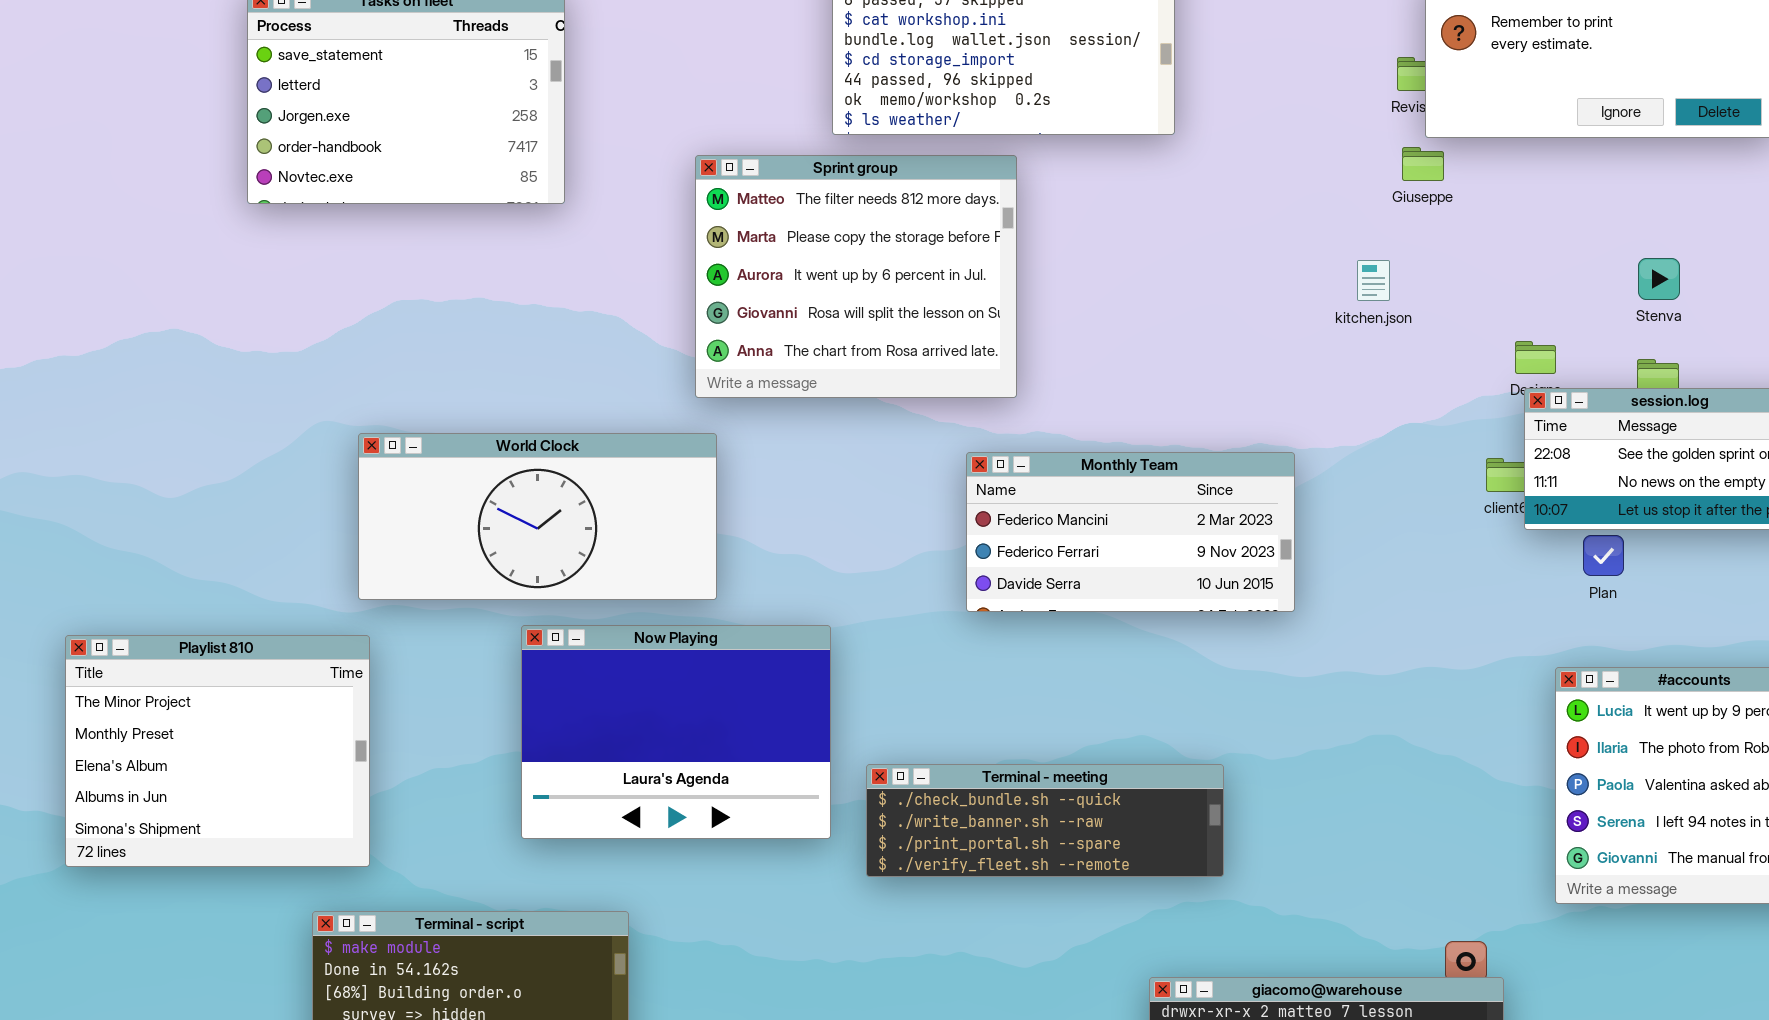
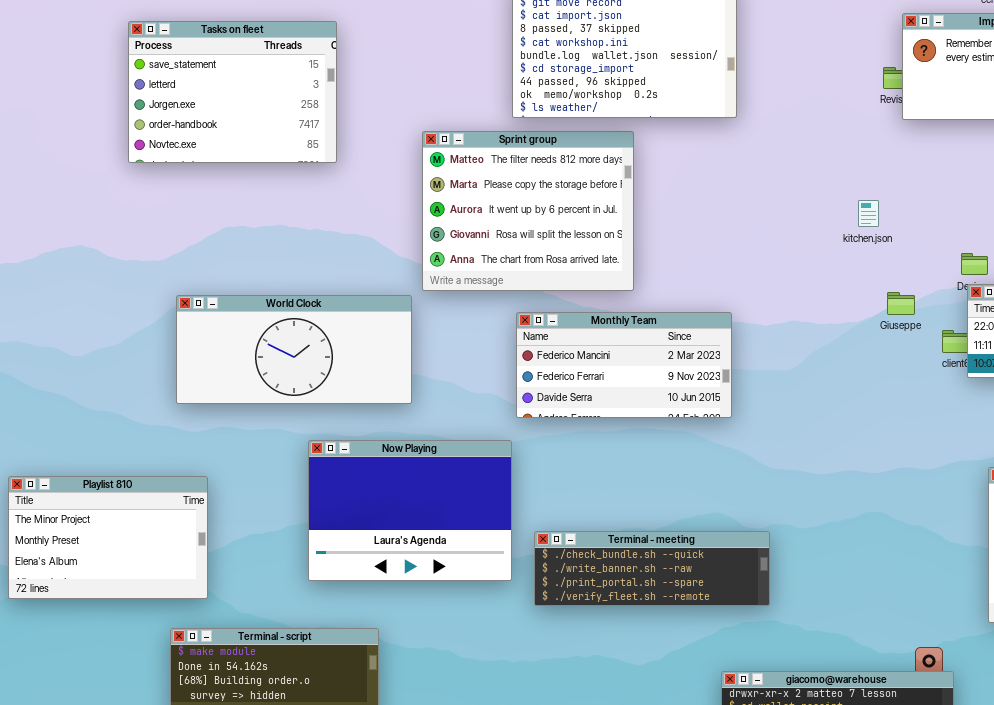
Giuseppe: [1402,147,1444,181] -> [887,292,915,315], moved
World Clock: [358,433,717,600] -> [176,295,412,404], moved
Monthly Team: [966,452,1295,612] -> [516,312,732,418], moved
Playlist 810: [65,635,370,867] -> [8,476,208,599], resized

